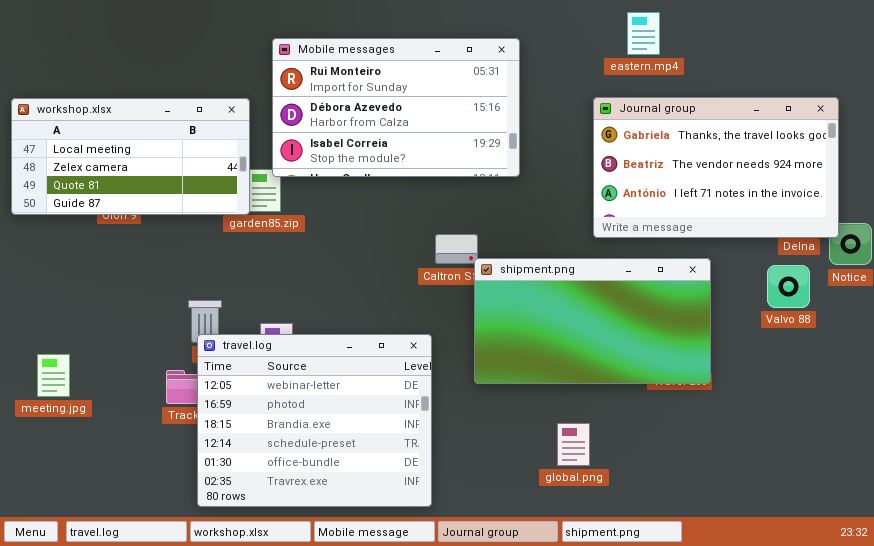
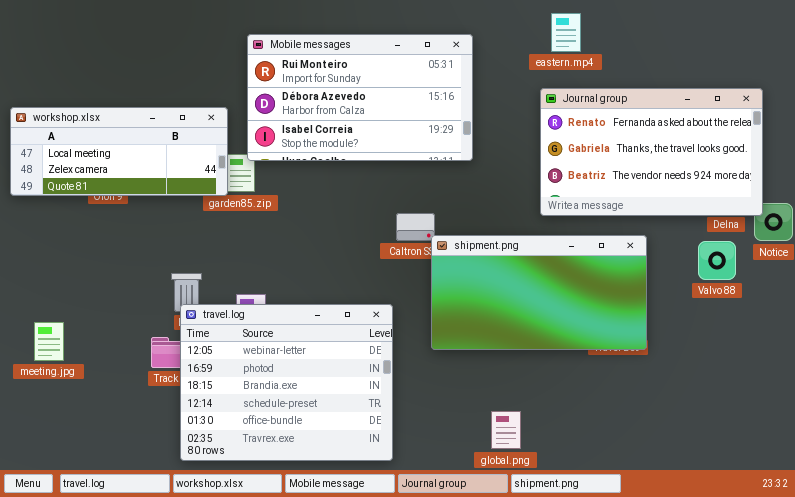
eastern.mp4: [627,12,660,55] -> [551,13,581,52], moved
Journal group: [593,97,839,238] -> [540,88,763,216], scrolled up 1 row
workshop.xlsx: [11,98,250,215] -> [10,107,228,196], resized
global.png: [557,423,590,466] -> [491,411,521,449], moved

